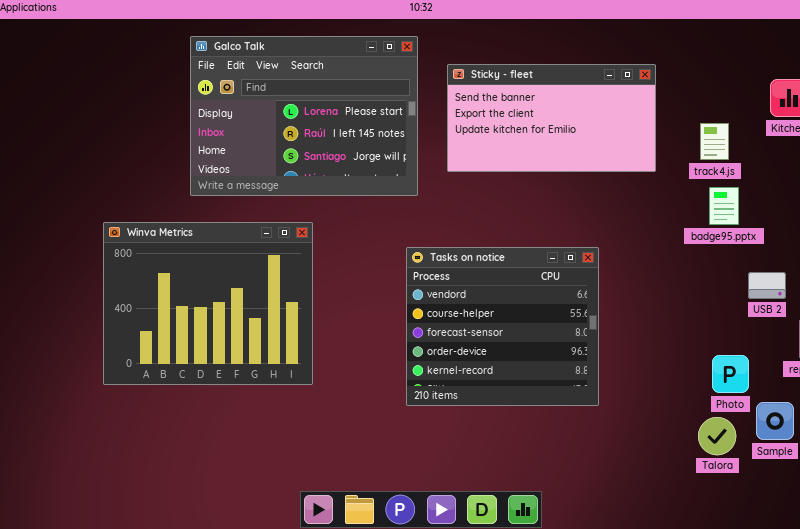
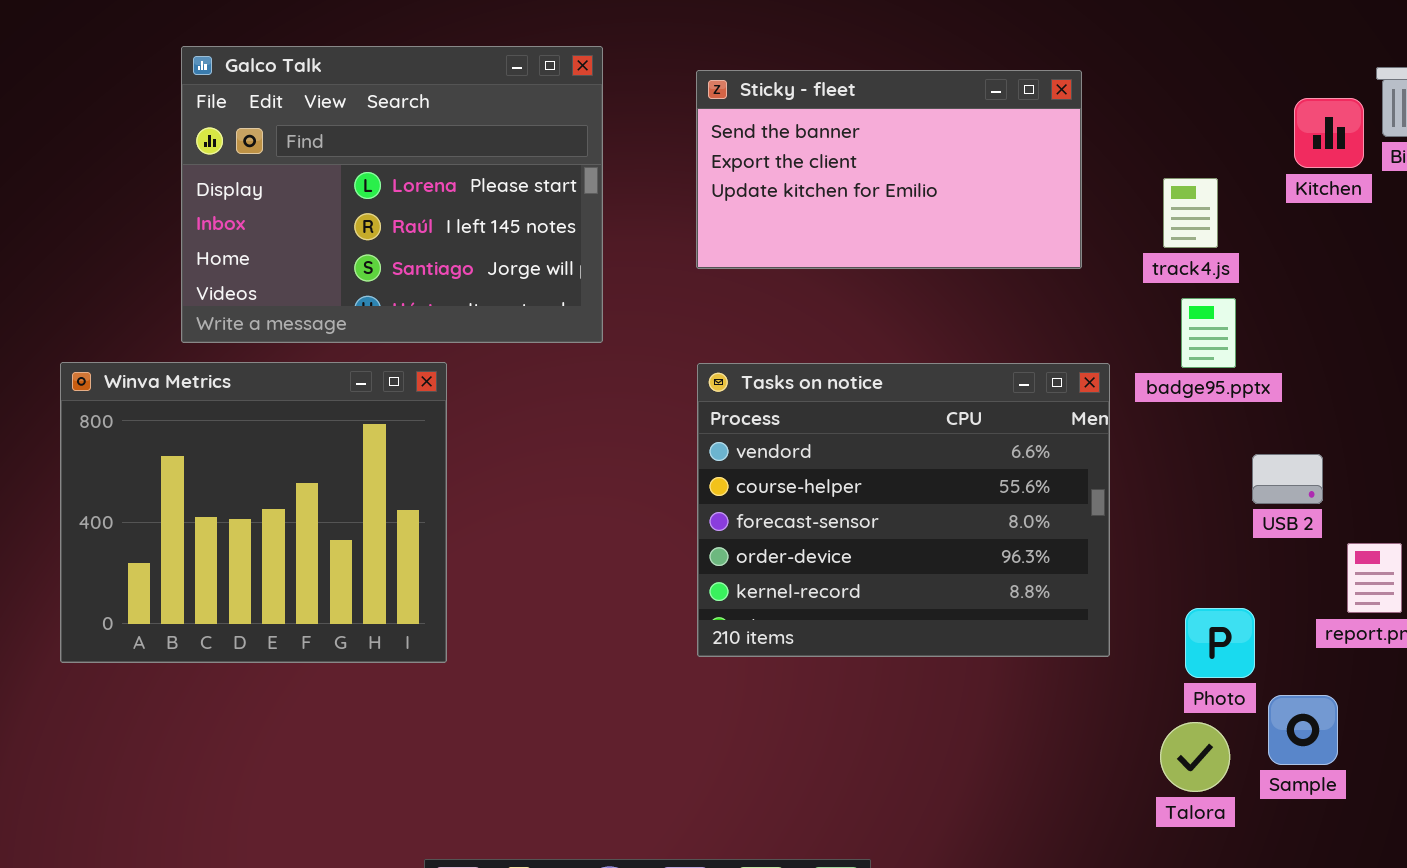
Galco Talk: [190,36,418,196] -> [181,46,603,343], moved
Tasks on notice: [406,247,599,406] -> [697,363,1110,657], moved, resized

